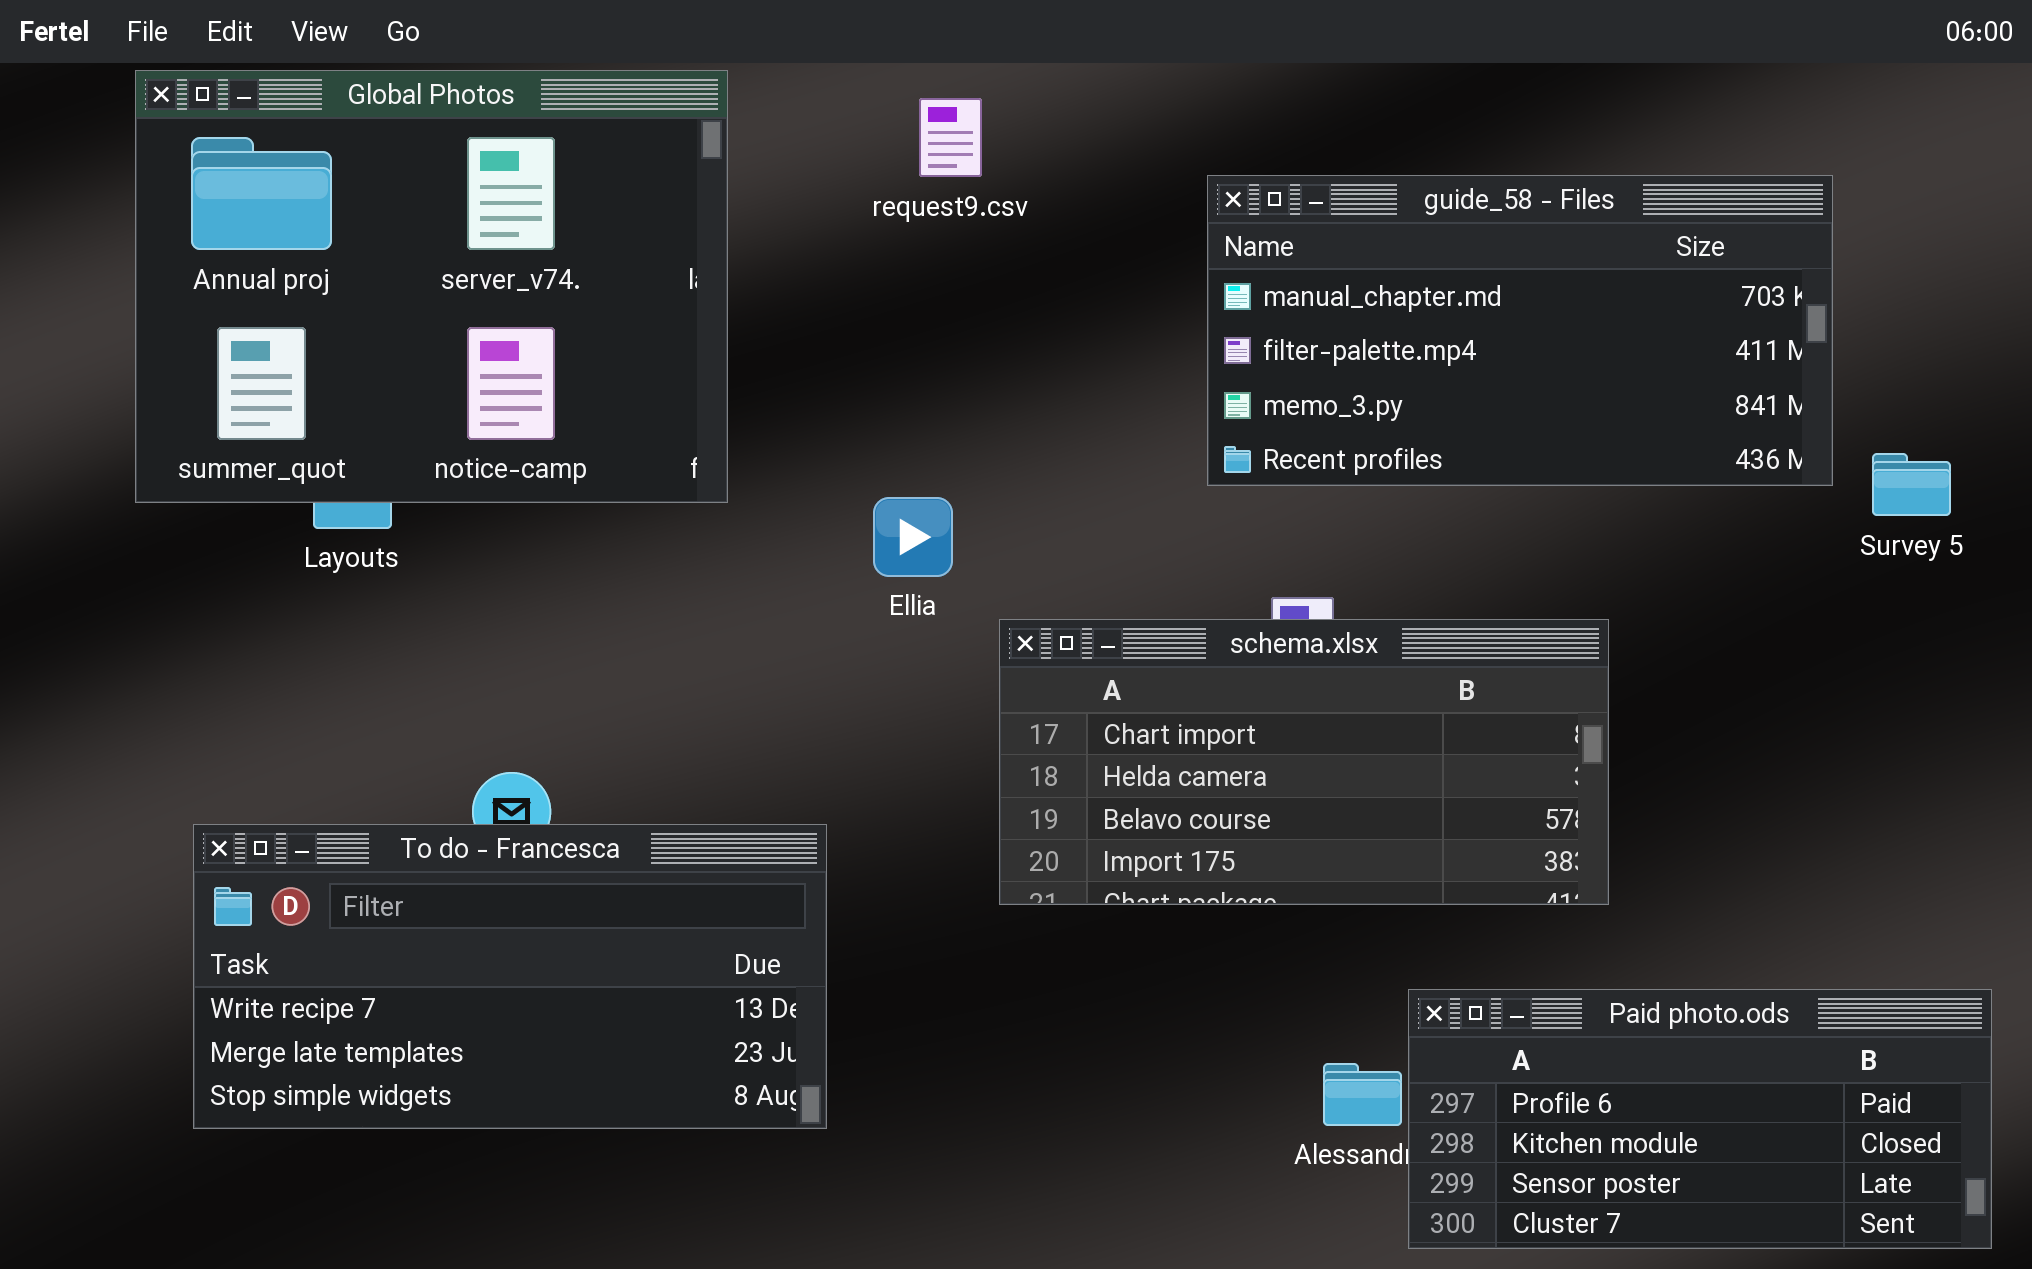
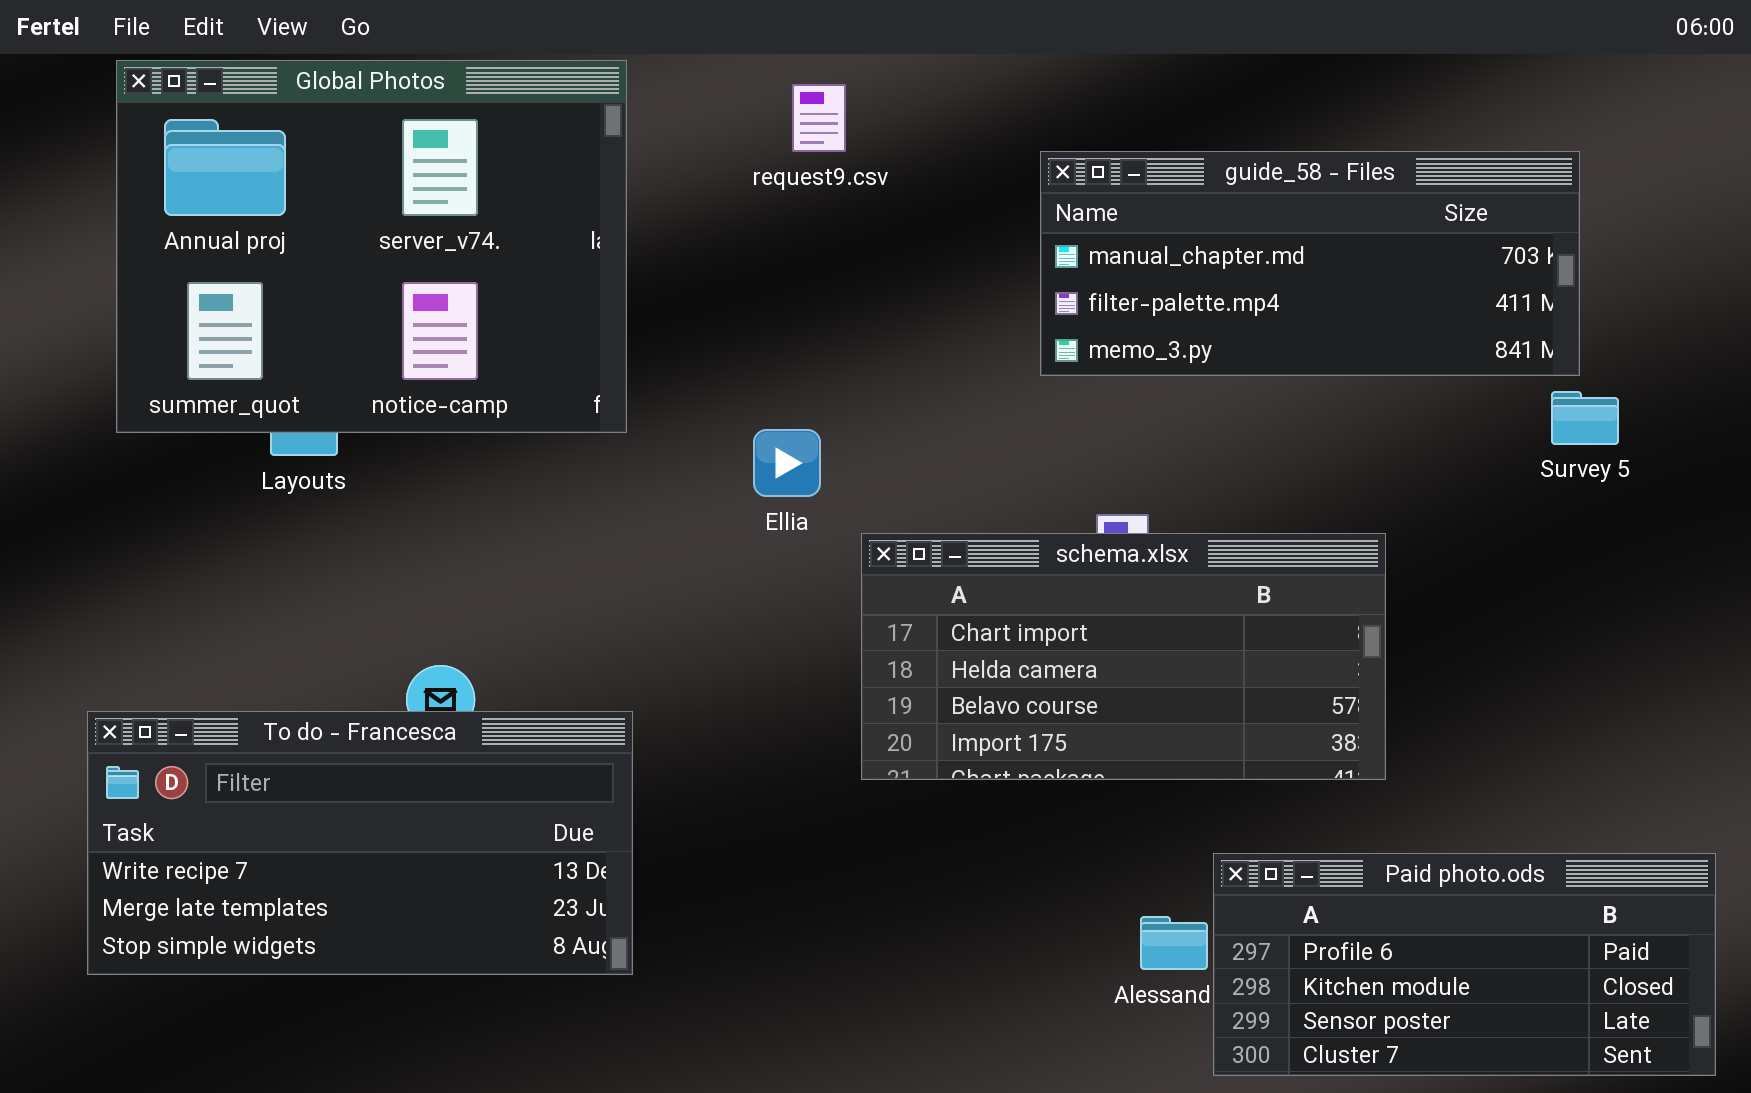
guide_58 - Files: [1207,175,1833,486] -> [1040,151,1580,376], resized
Survey 5: [1872,453,1951,516] -> [1551,391,1619,445], moved
To do - Francesca: [193,824,827,1129] -> [87,711,633,975], moved

